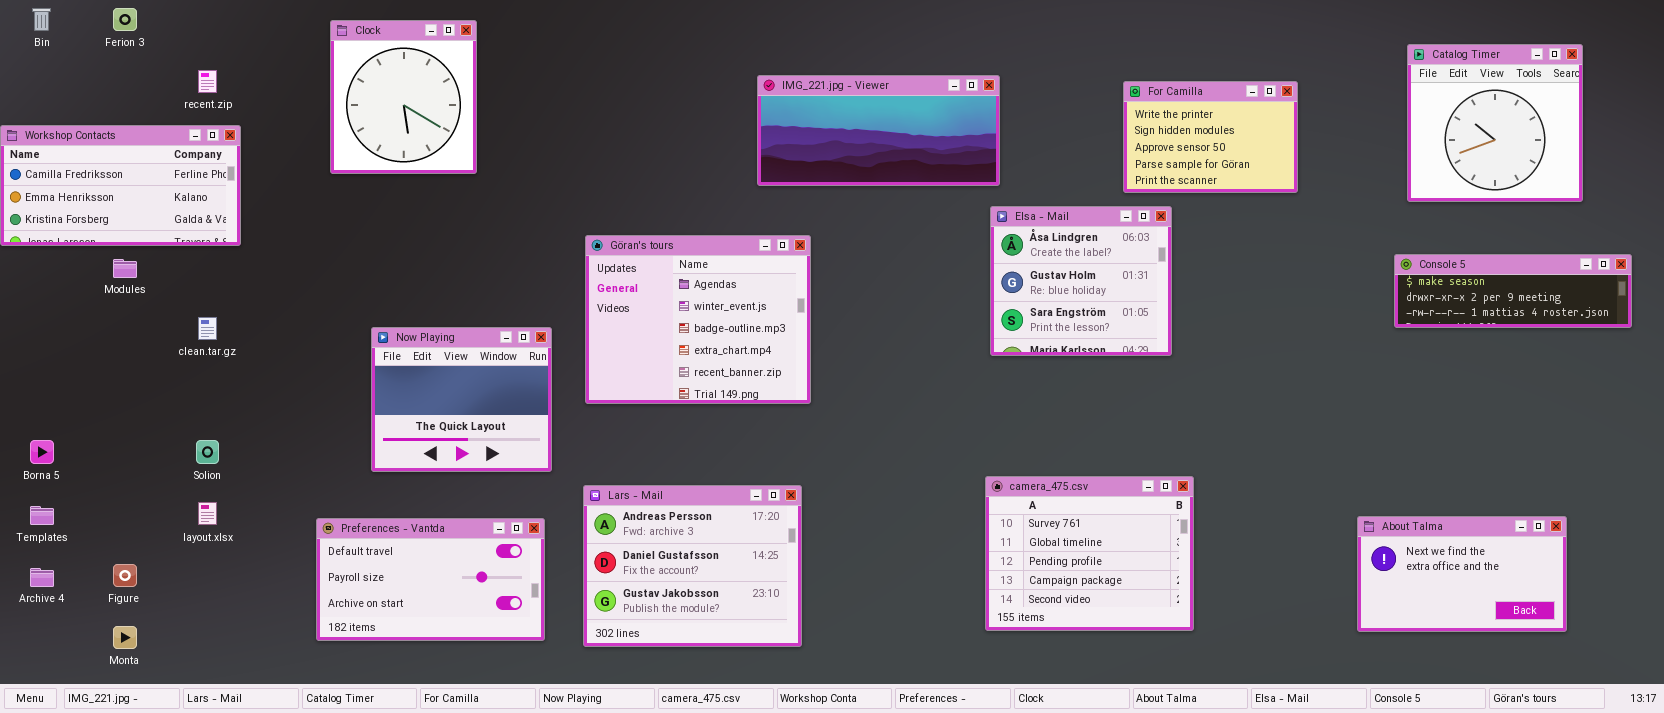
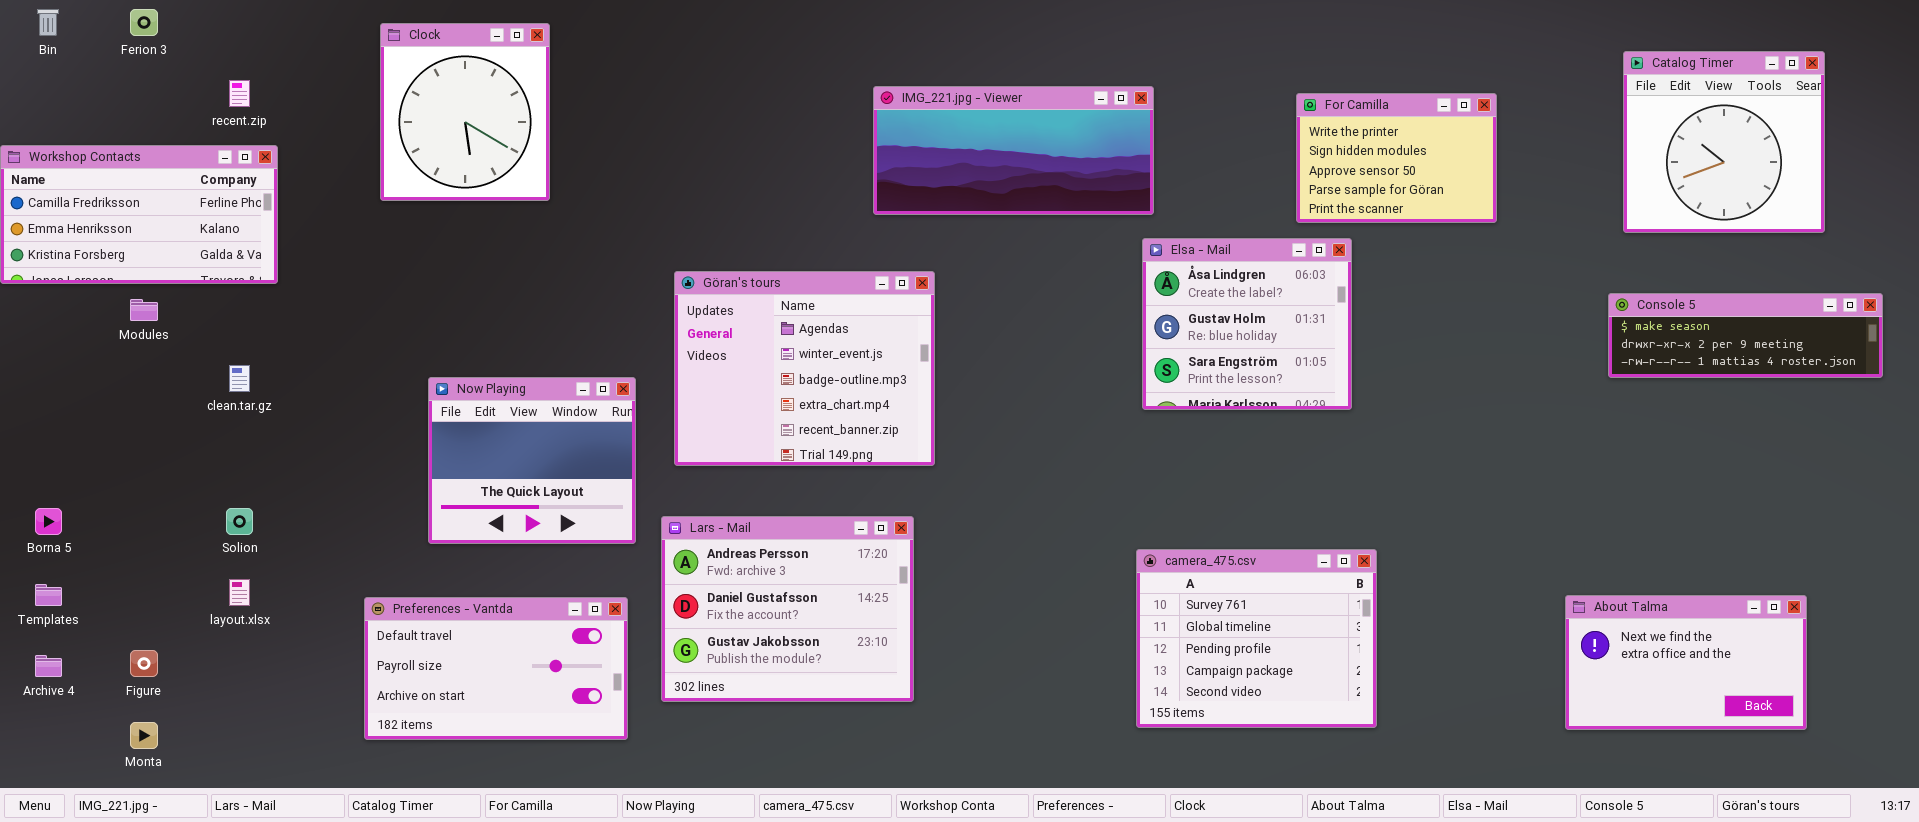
Lars - Mail: [583,485,802,647] -> [661,516,914,702], moved

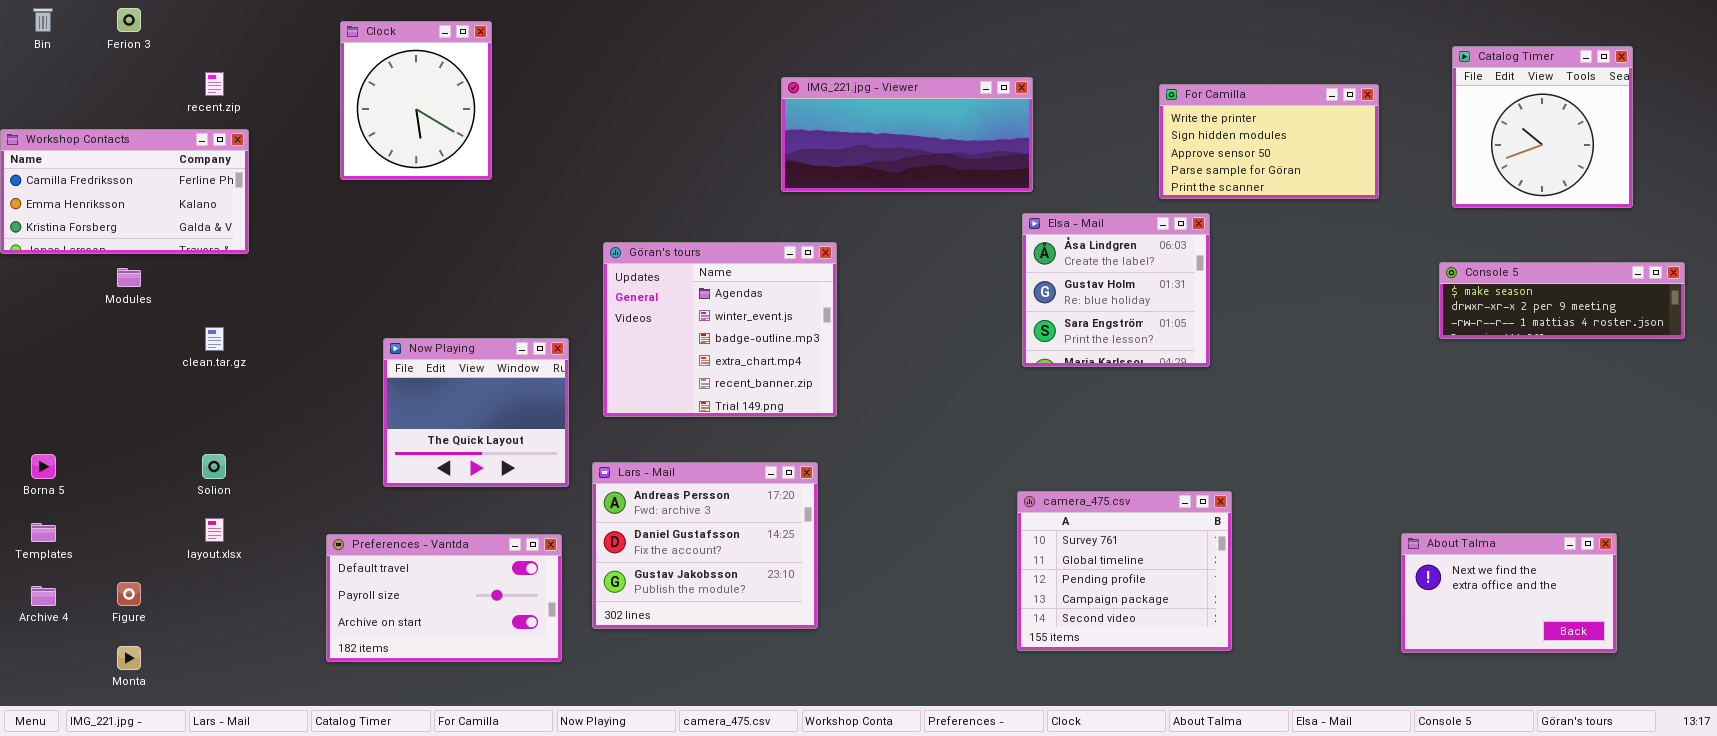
For Camilla: [1296,93,1497,223] -> [1159,84,1379,199], resized

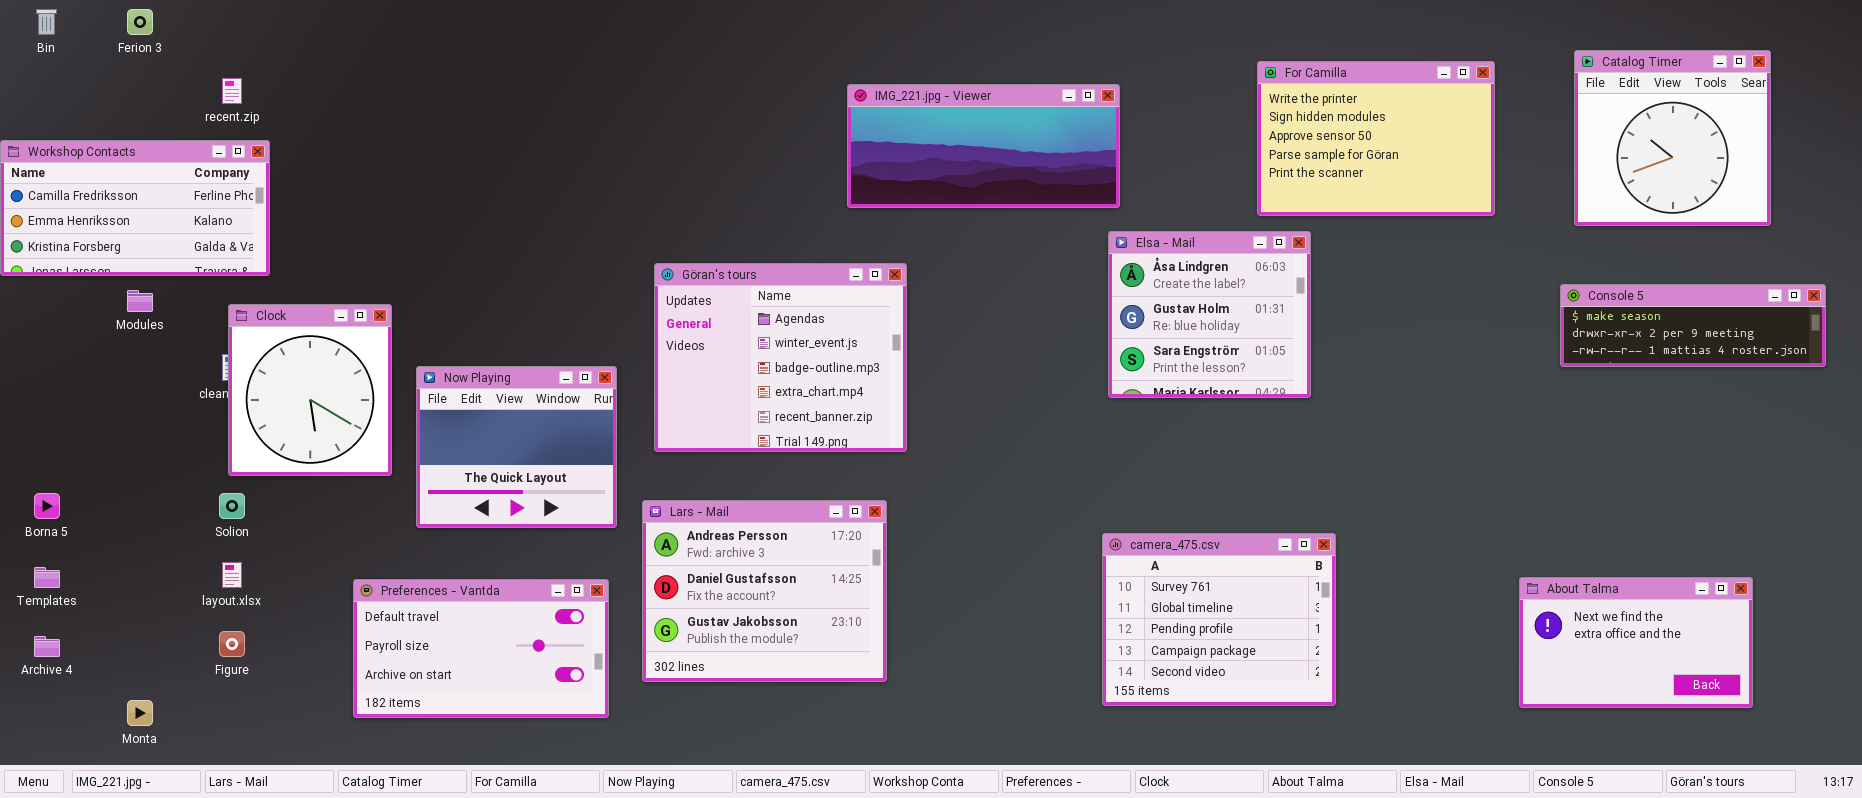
Clock: [340,21,492,180] -> [228,304,392,476], moved
For Camilla: [1159,84,1379,199] -> [1257,61,1495,216], resized
Figure: [117,582,141,606] -> [219,631,245,657], moved

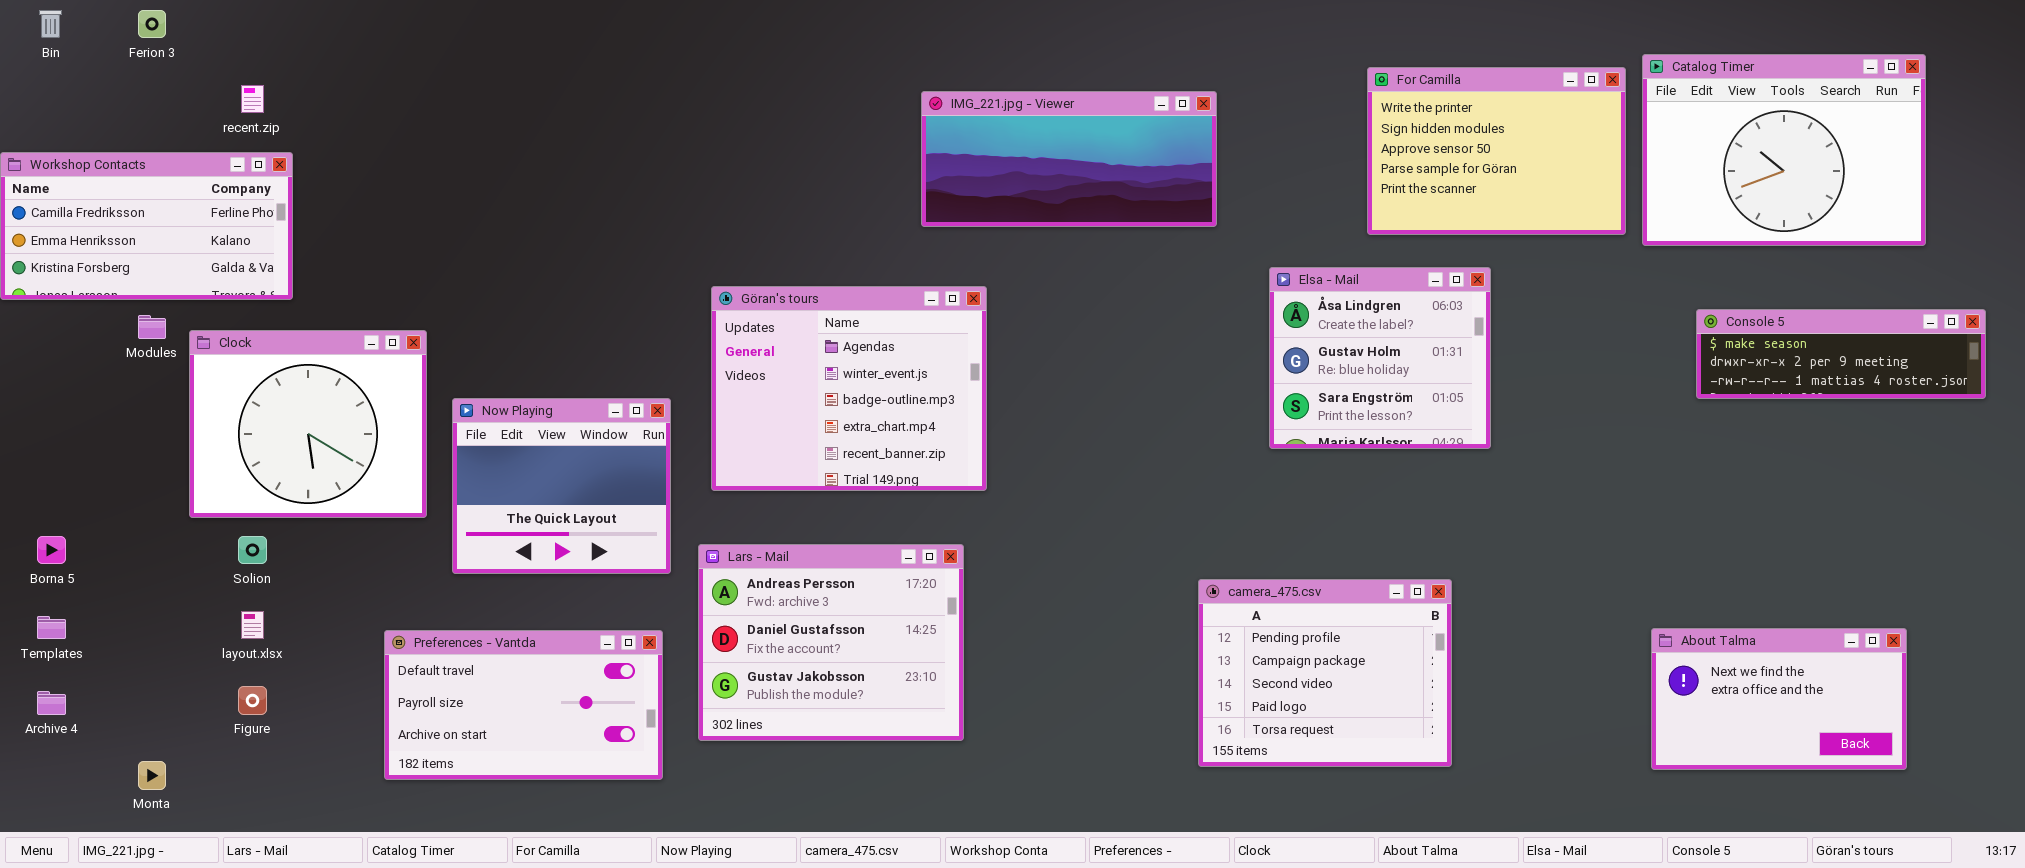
Catalog Timer: [1574,50,1771,226] -> [1642,54,1926,246], resized
Elsa - Mail: [1108,231,1311,398] -> [1269,267,1491,449], moved
Clock: [228,304,392,476] -> [189,330,427,518], resized
camera_475.csv: [1102,533,1336,706] -> [1198,579,1452,767], scrolled down 2 rows

